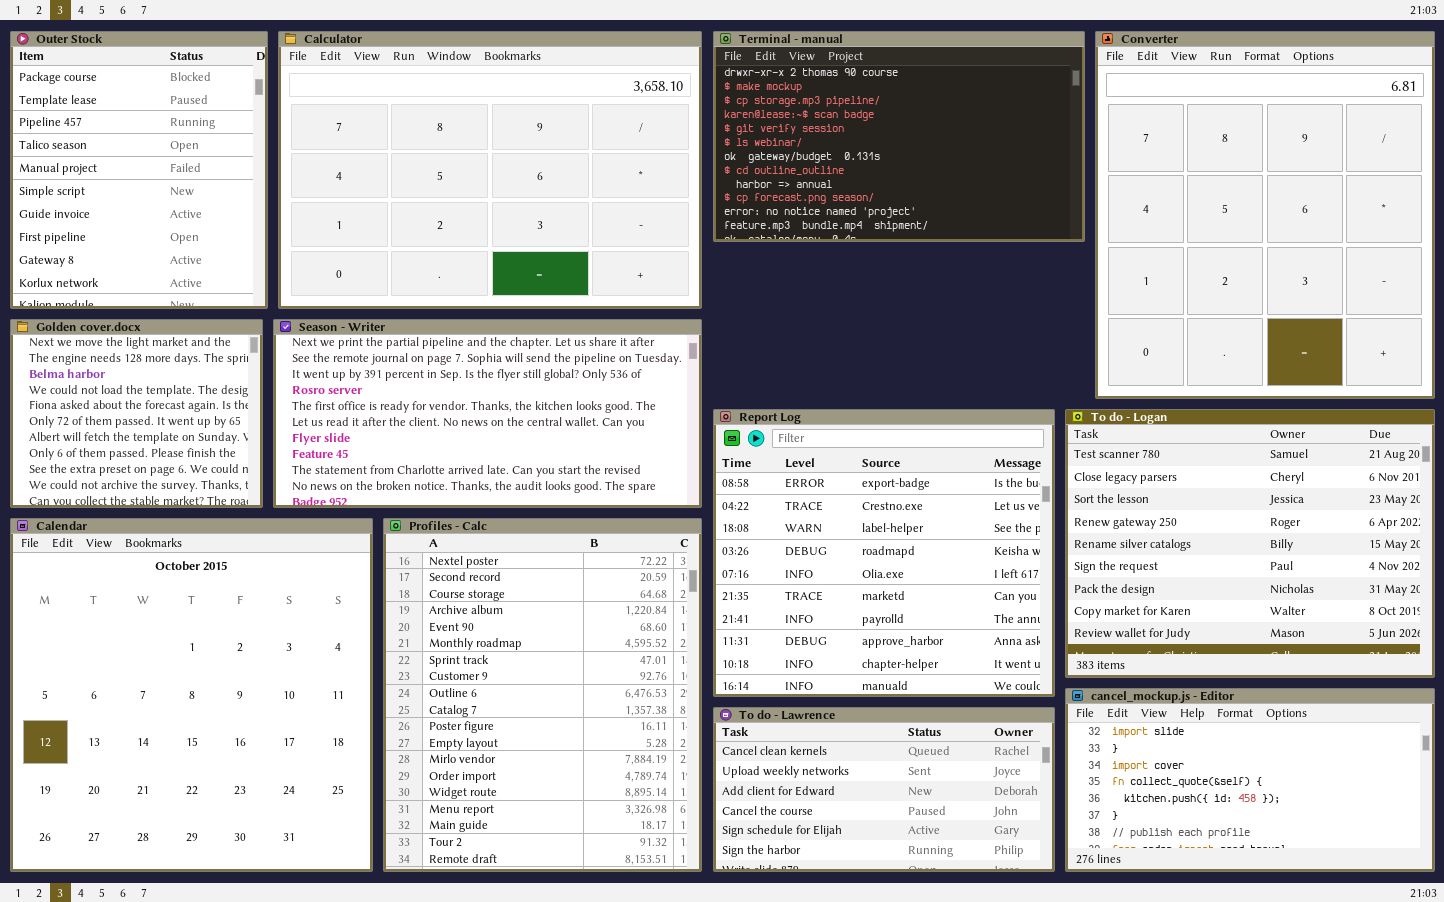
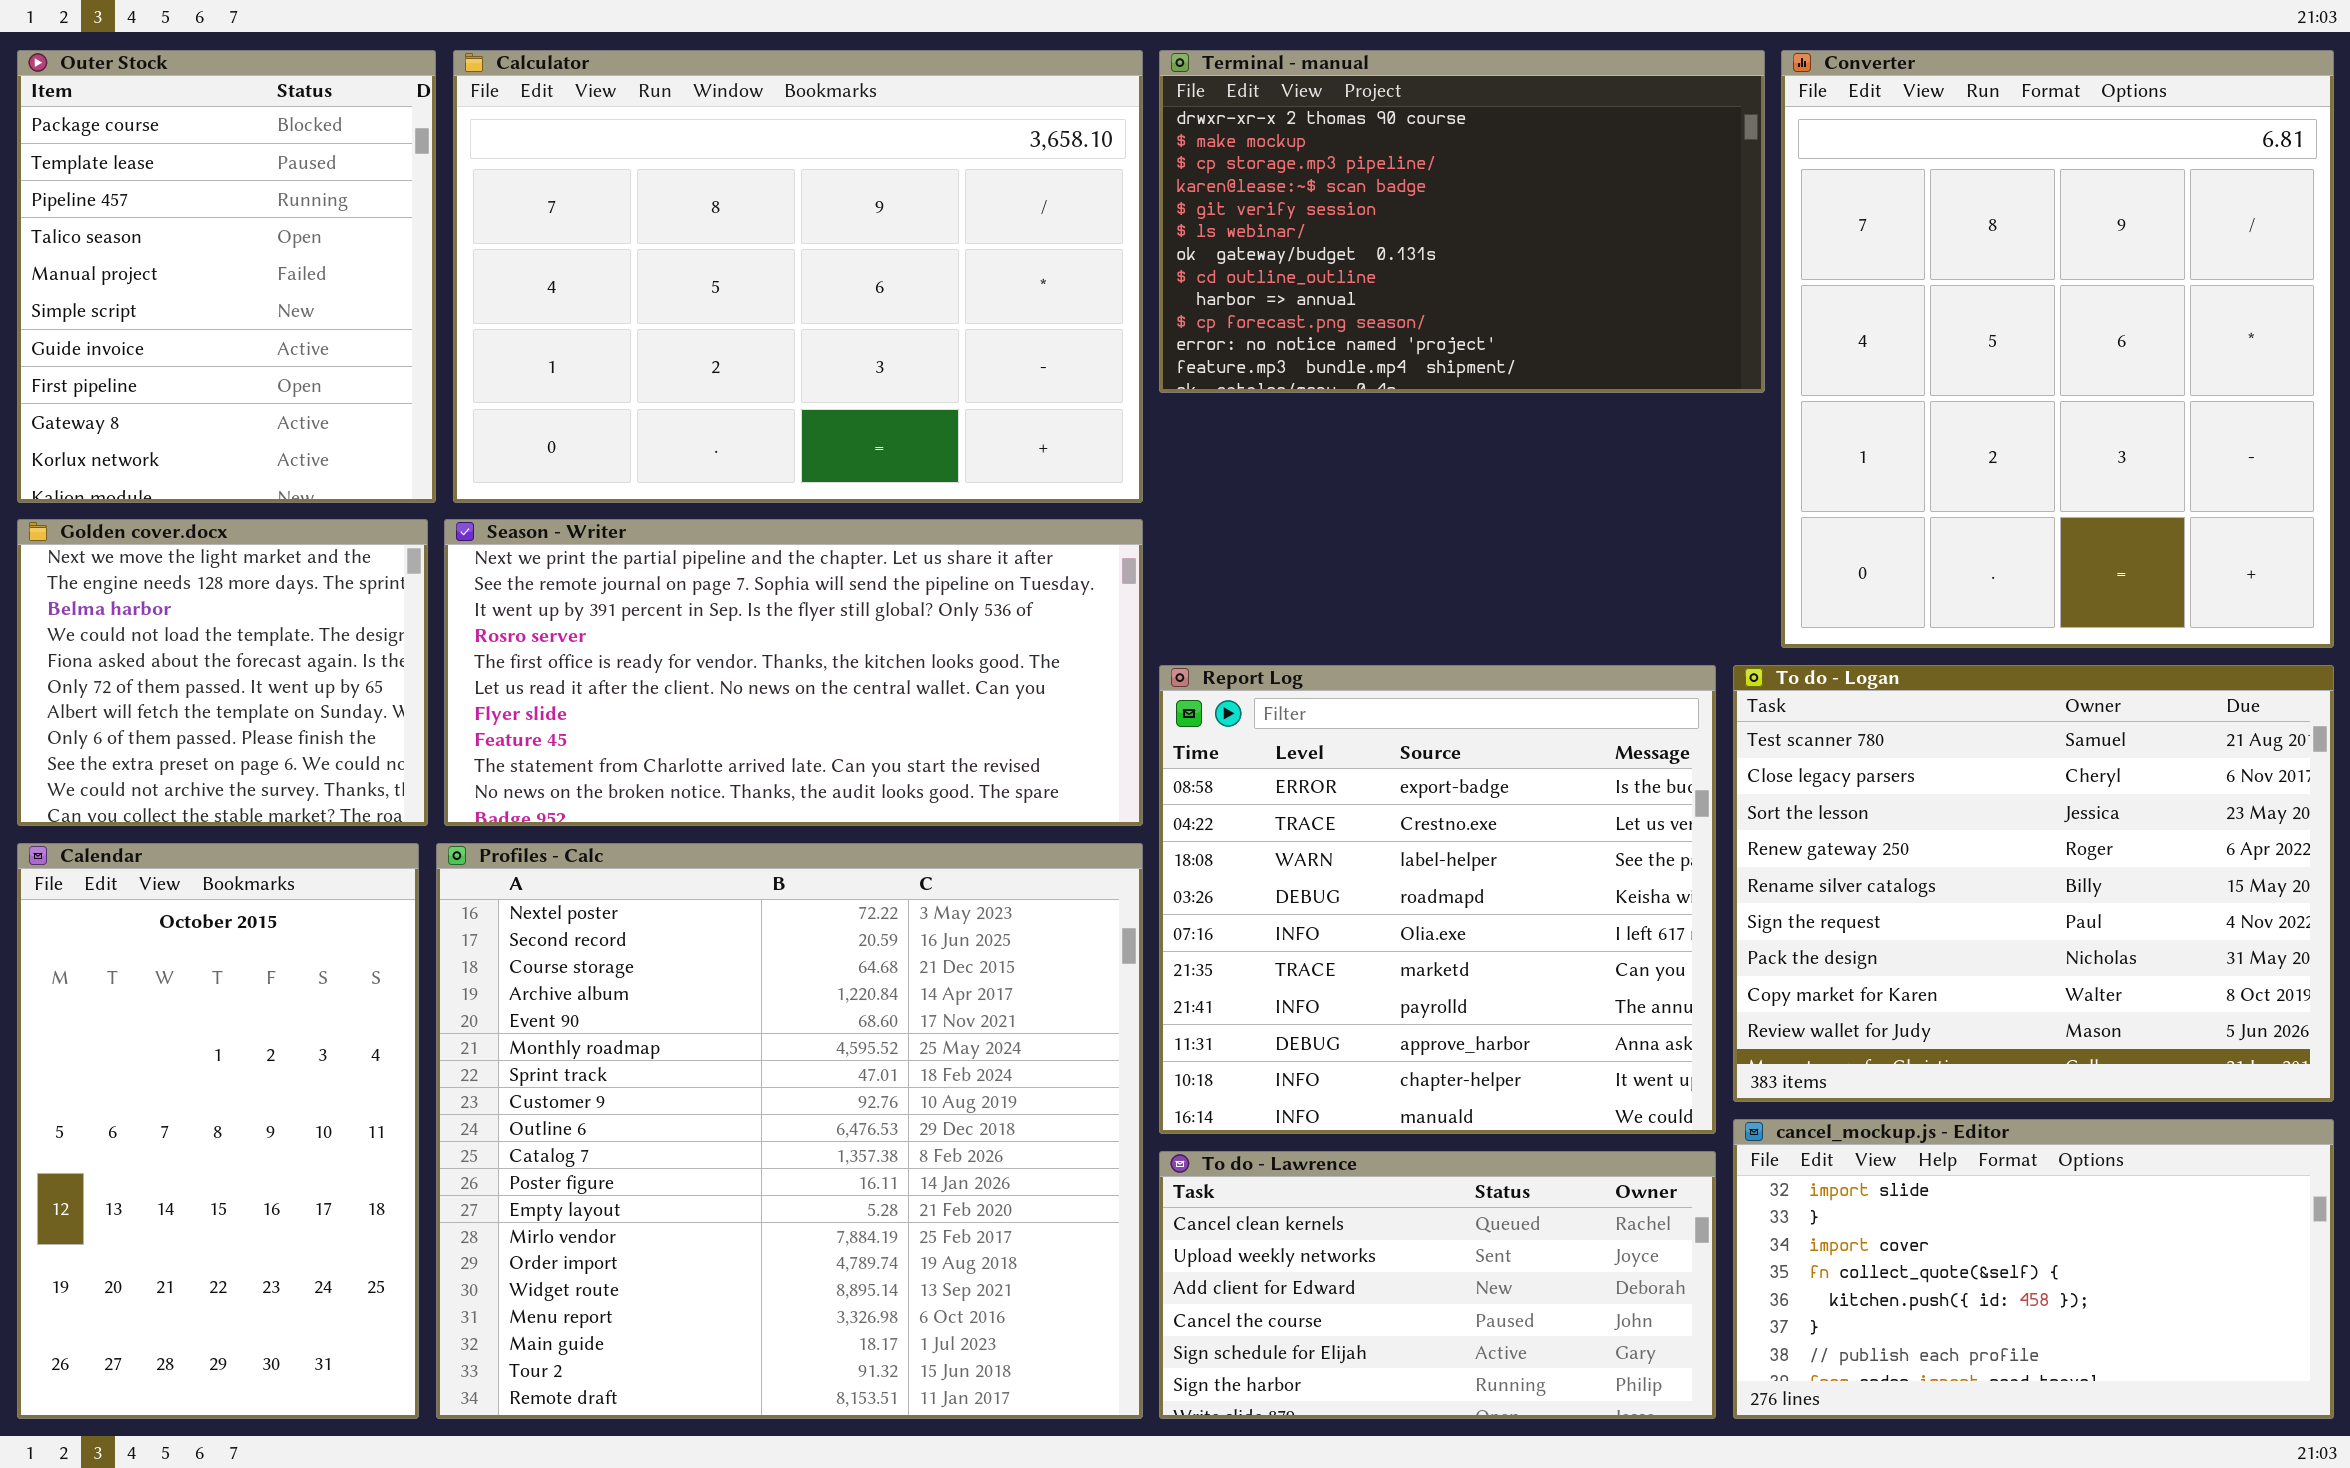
Calendar: [10,518,373,872] -> [17,843,419,1419], resized
Profiles - Calc: [383,518,702,872] -> [436,843,1143,1419], resized

